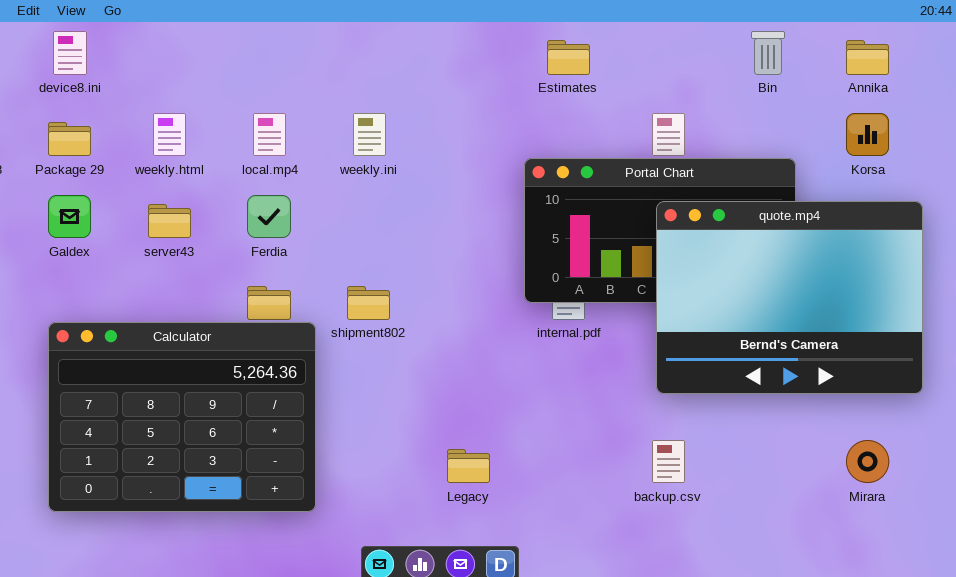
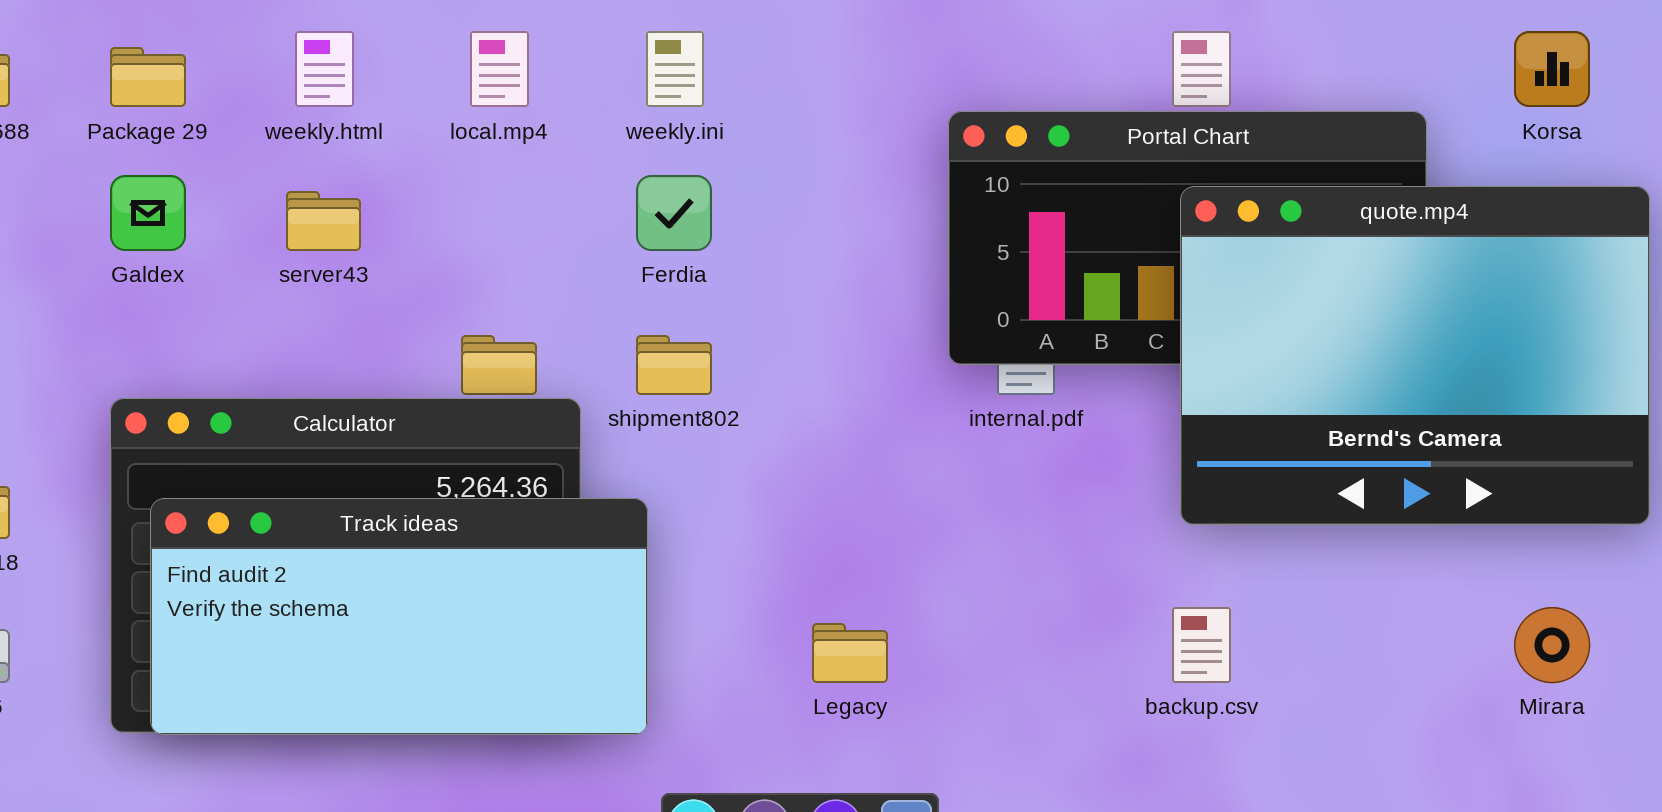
Ferdia: [247,195,291,238] -> [636,175,712,251], moved
Track ideas: none -> [150,498,648,735], opened

